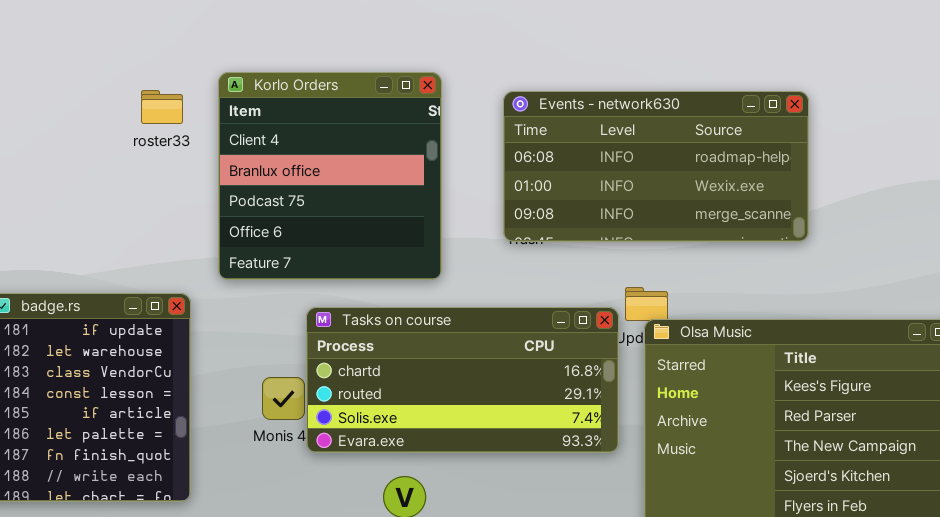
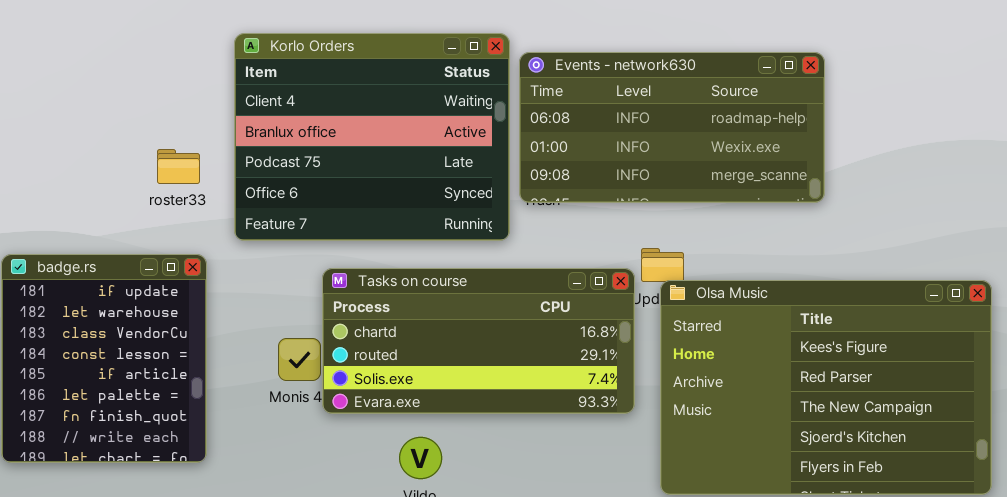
Korlo Orders: [218,72,442,280] -> [234,33,510,241], resized
roster33: [141,90,183,124] -> [157,149,200,184], moved

